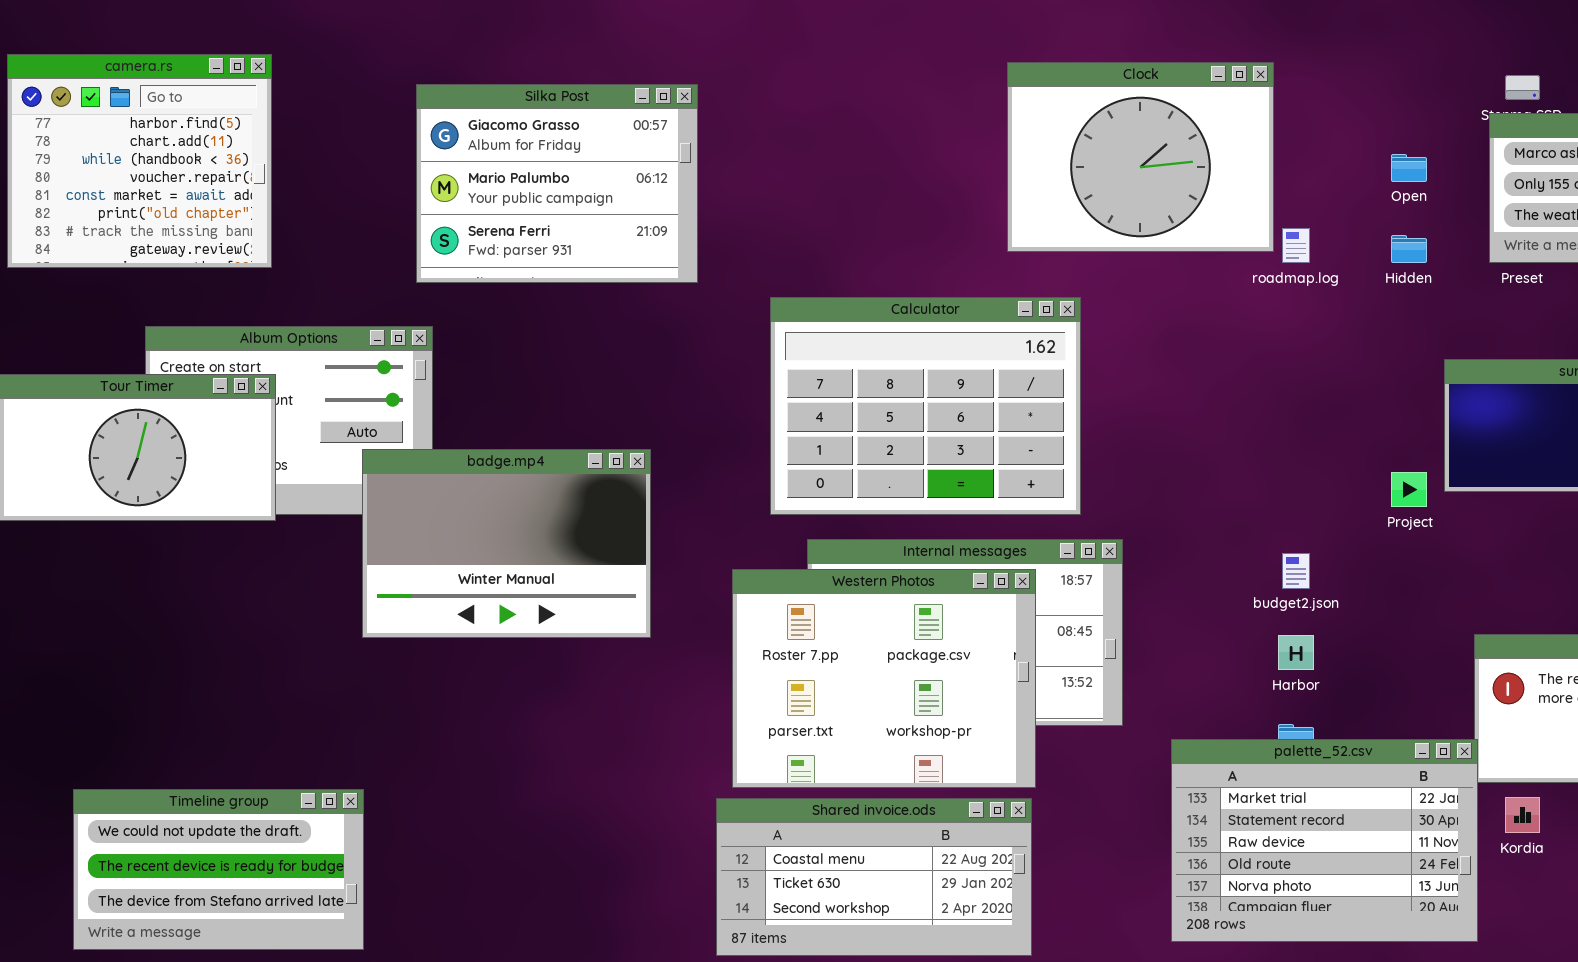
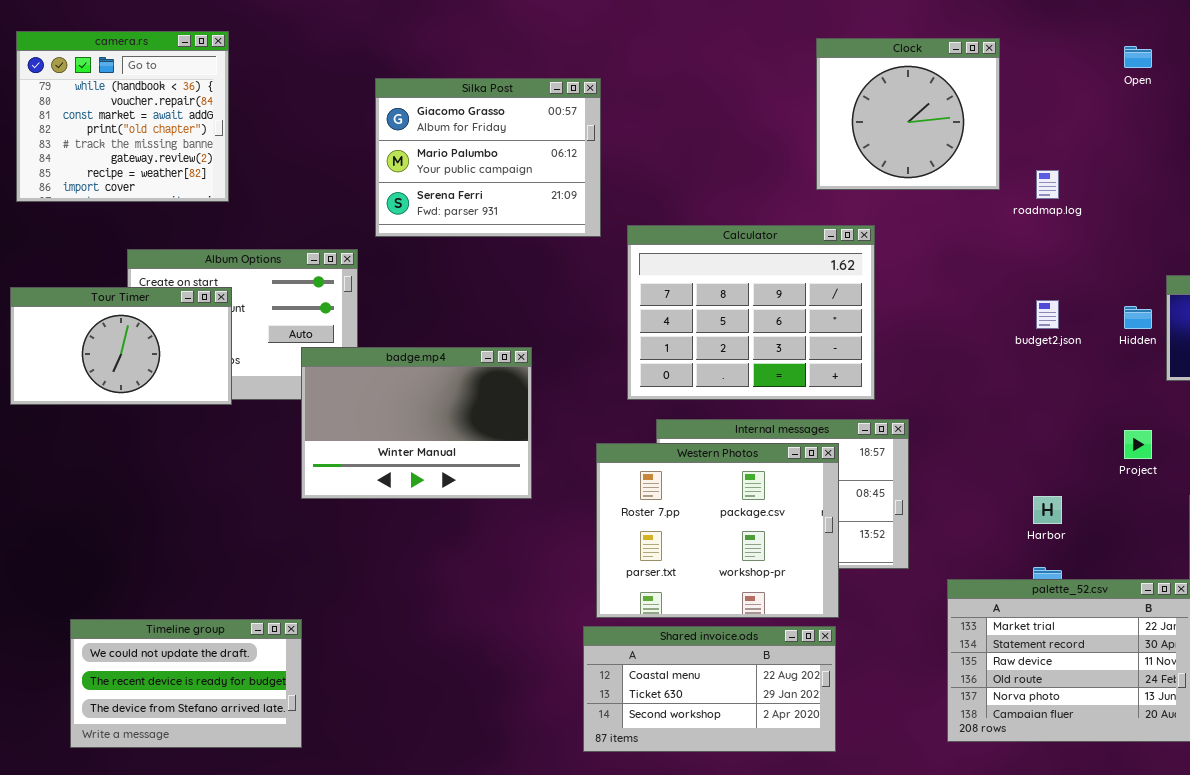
camera.rs: [7,54,272,268] -> [16,31,229,202], scrolled down 2 rows
Clock: [1007,62,1274,252] -> [816,38,1000,190], resized
Silka Post: [416,84,698,283] -> [375,78,601,237], moved
Open: [1391,154,1427,182] -> [1124,46,1152,68], moved
Hidden: [1391,235,1427,263] -> [1124,306,1152,329], moved
Project: [1391,472,1427,507] -> [1124,430,1152,459], moved
budget2.json: [1282,553,1310,589] -> [1036,300,1059,329], moved

